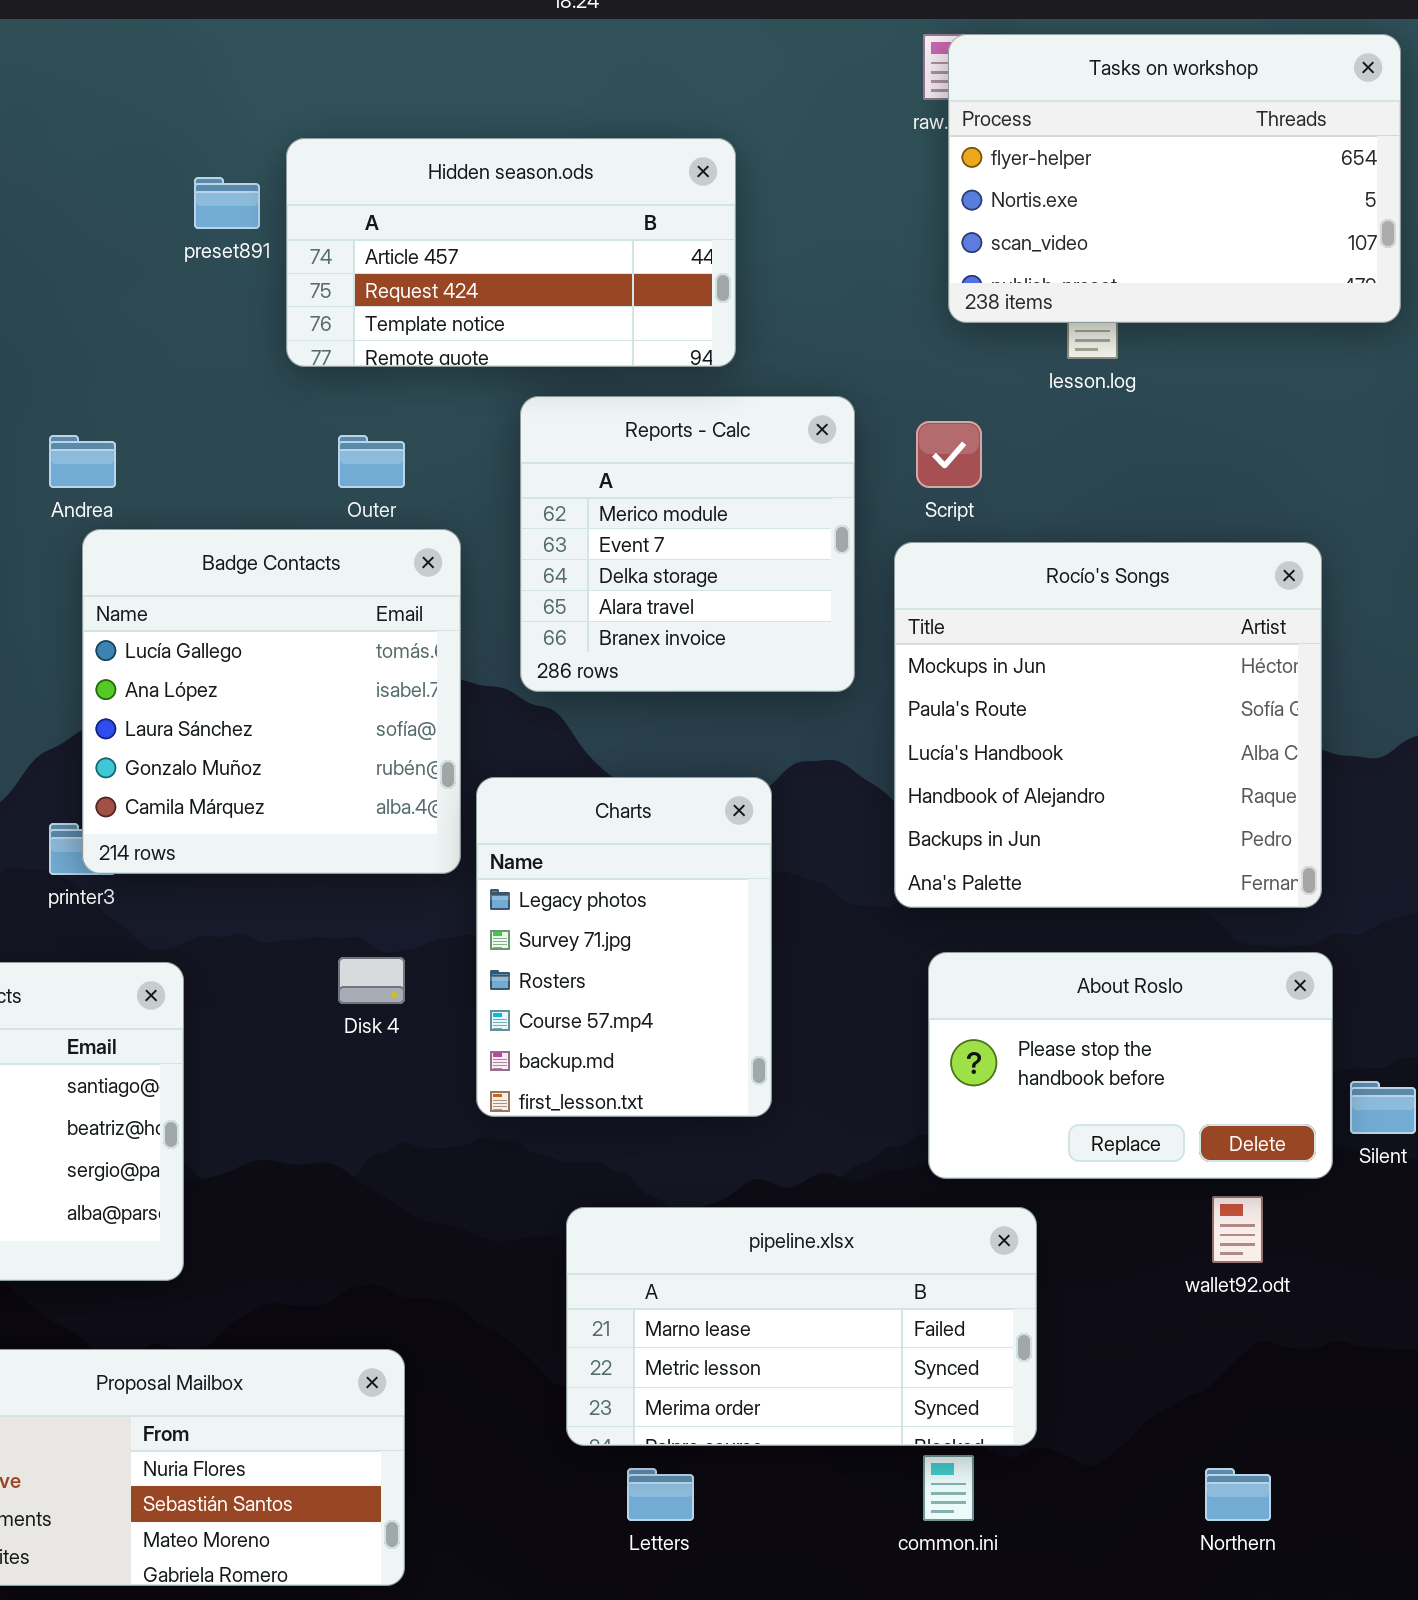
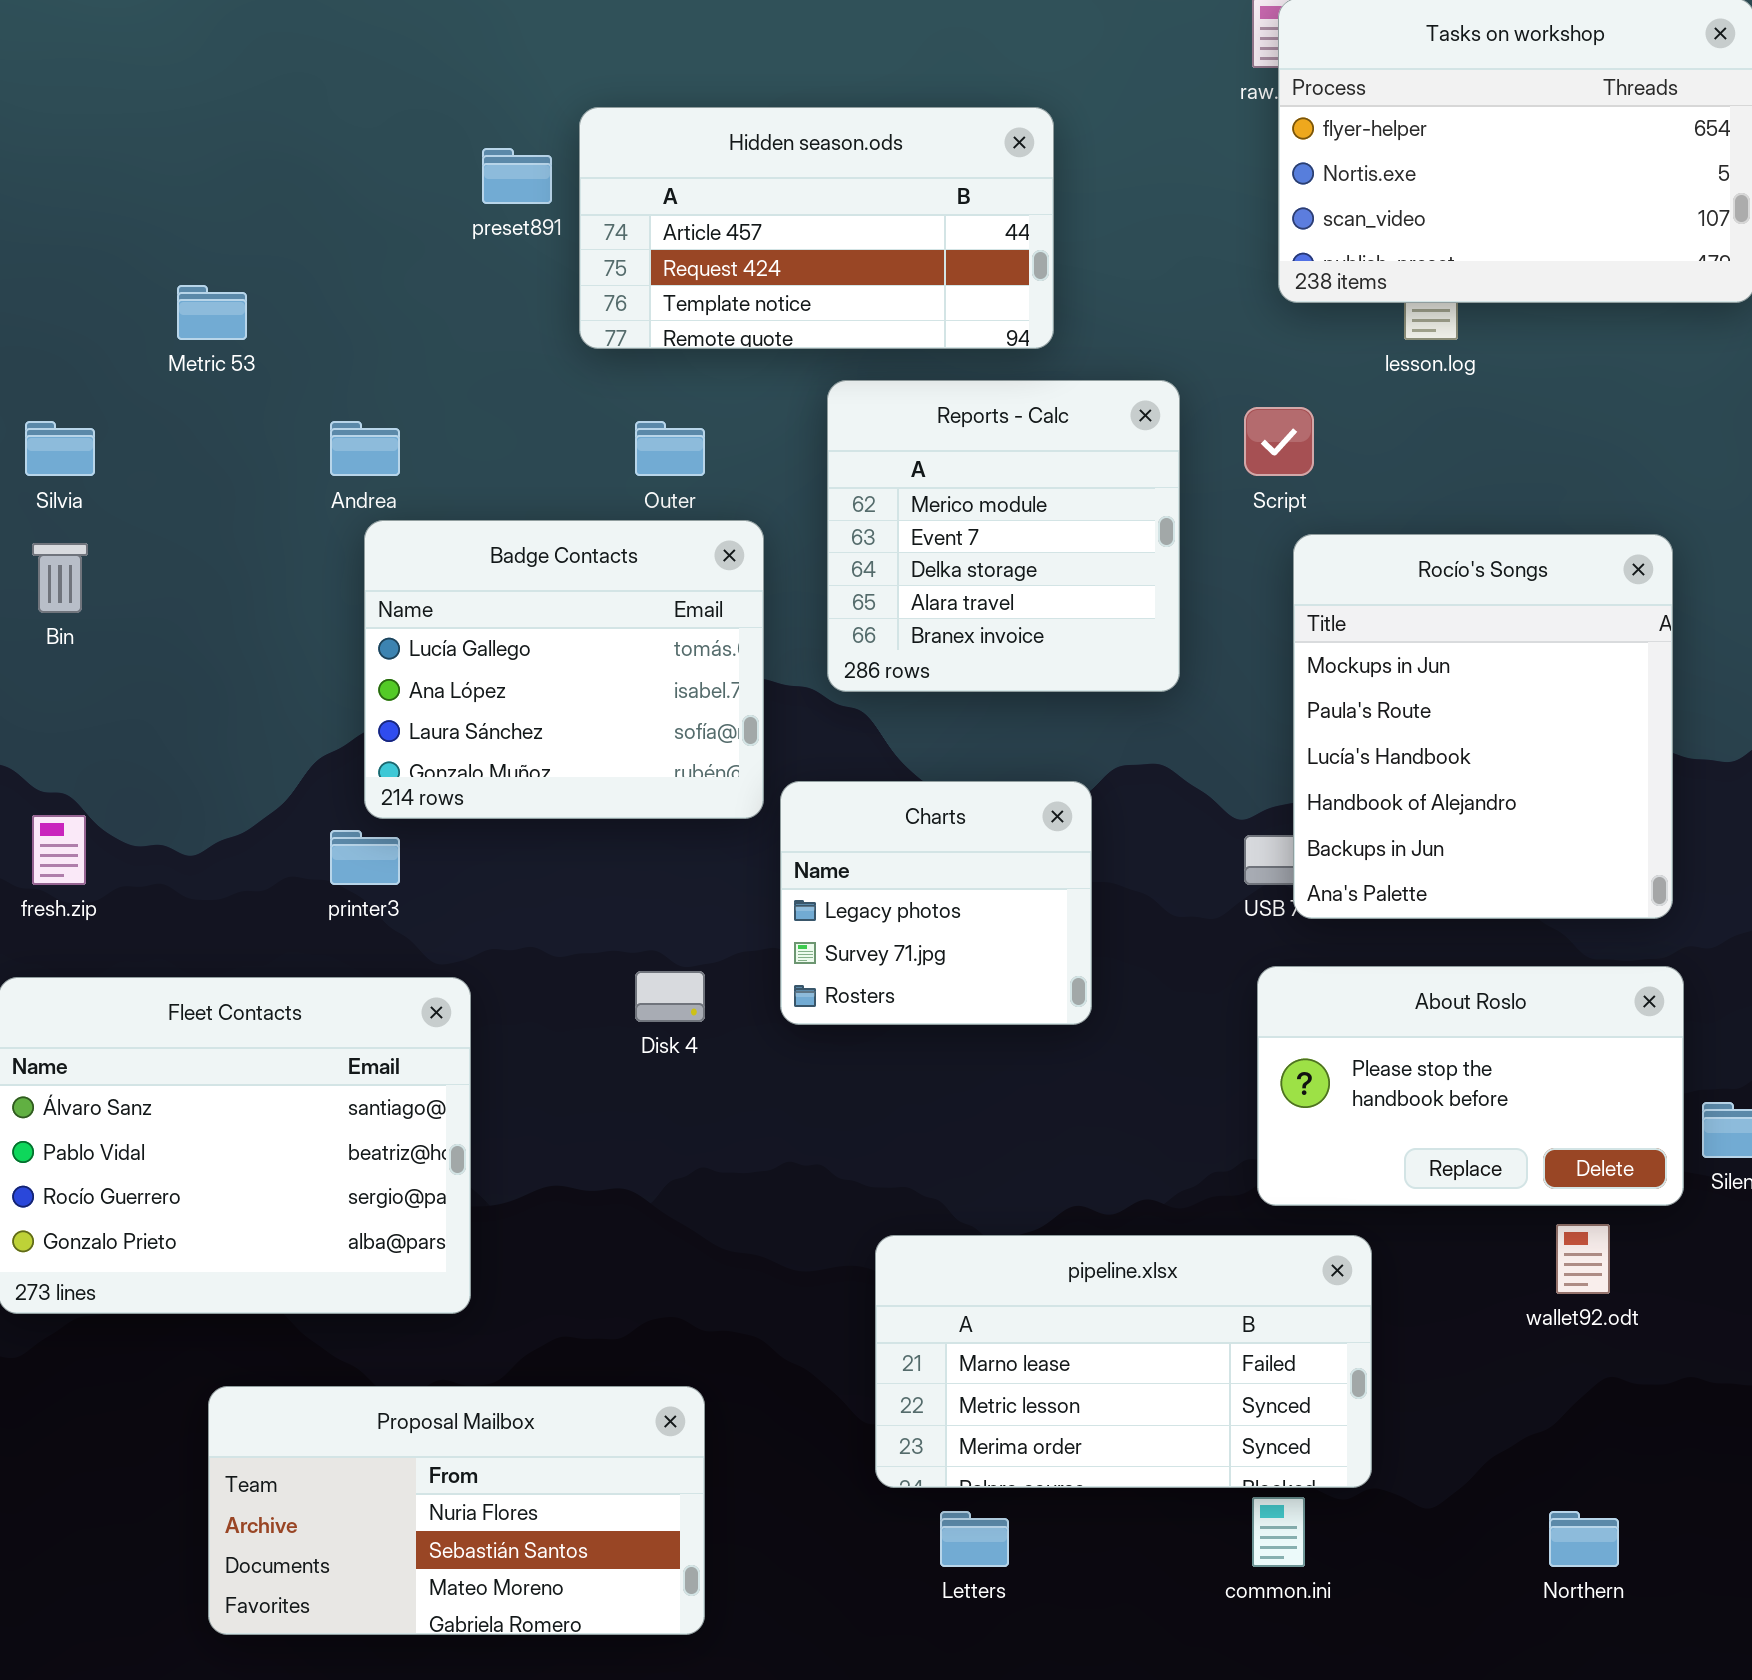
Badge Contacts: [82,529,461,874] -> [364,520,764,819], resized
Rocío's Songs: [894,542,1322,908] -> [1293,534,1673,919], resized
Charts: [476,777,772,1117] -> [780,781,1092,1025], resized

